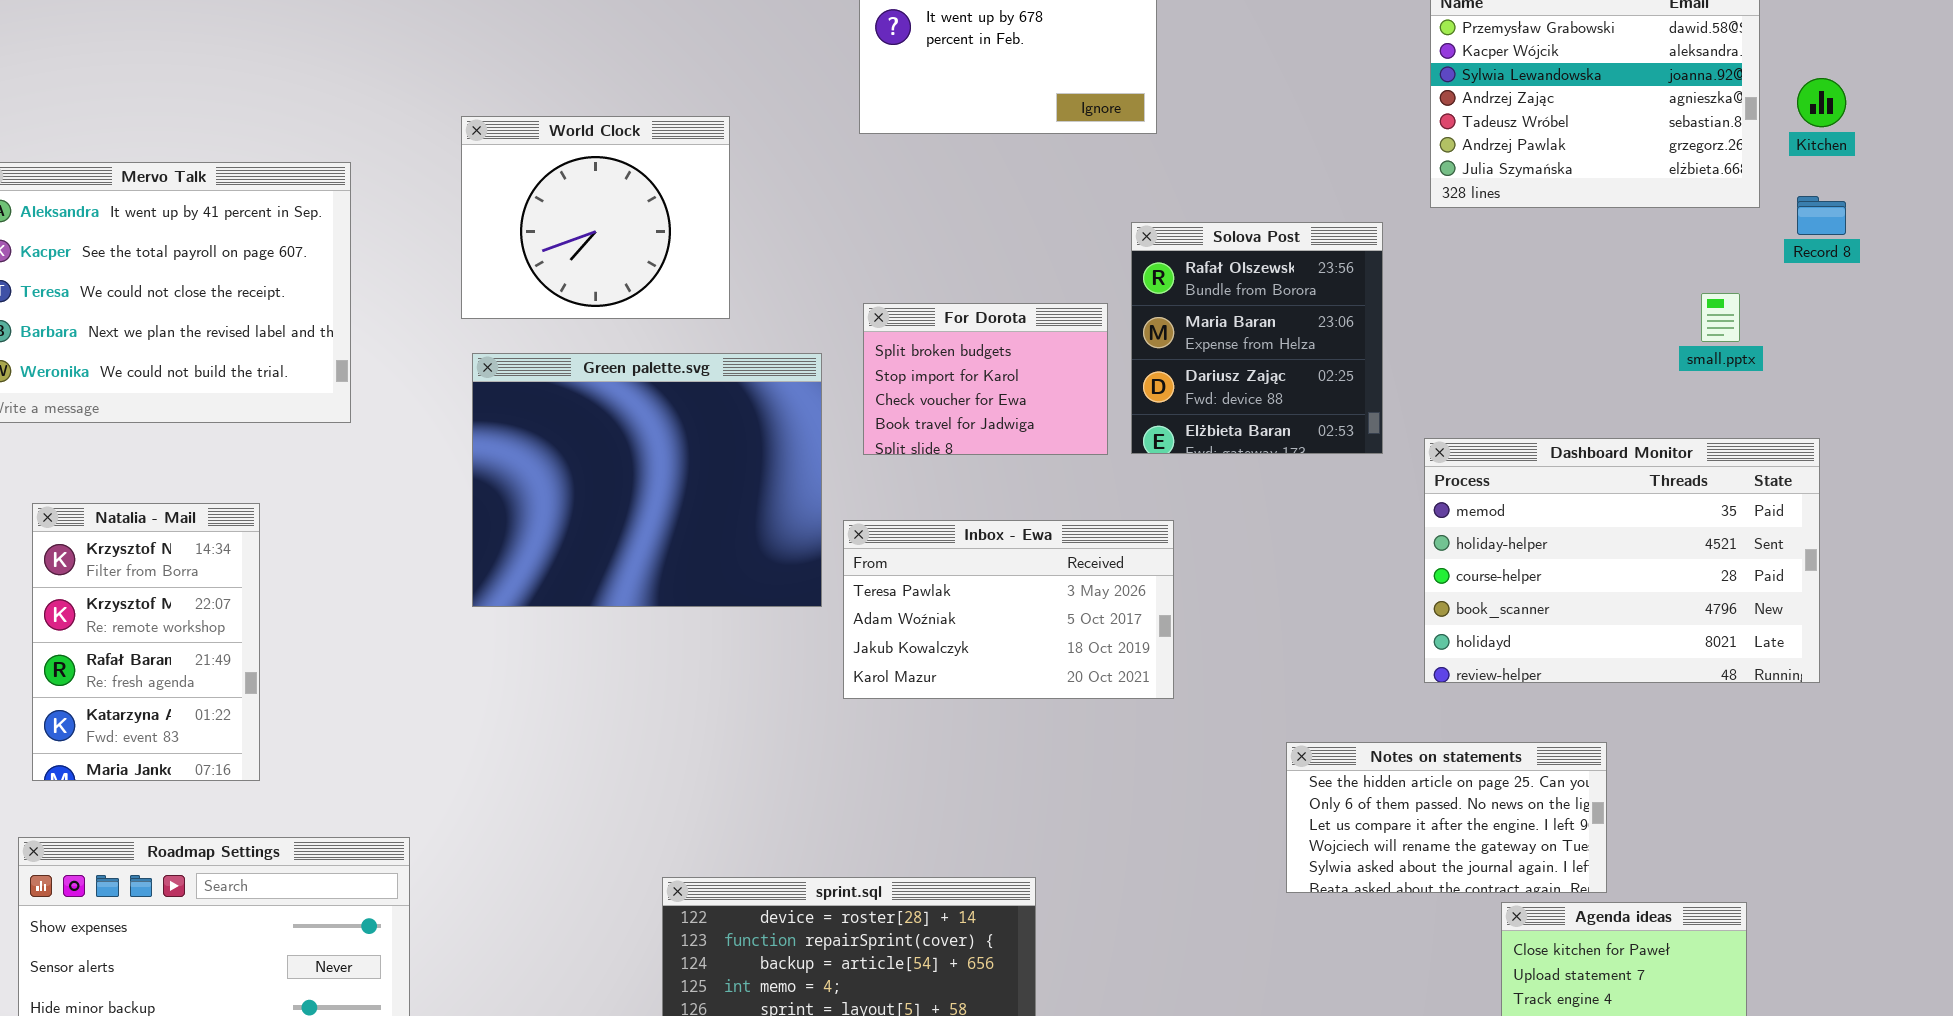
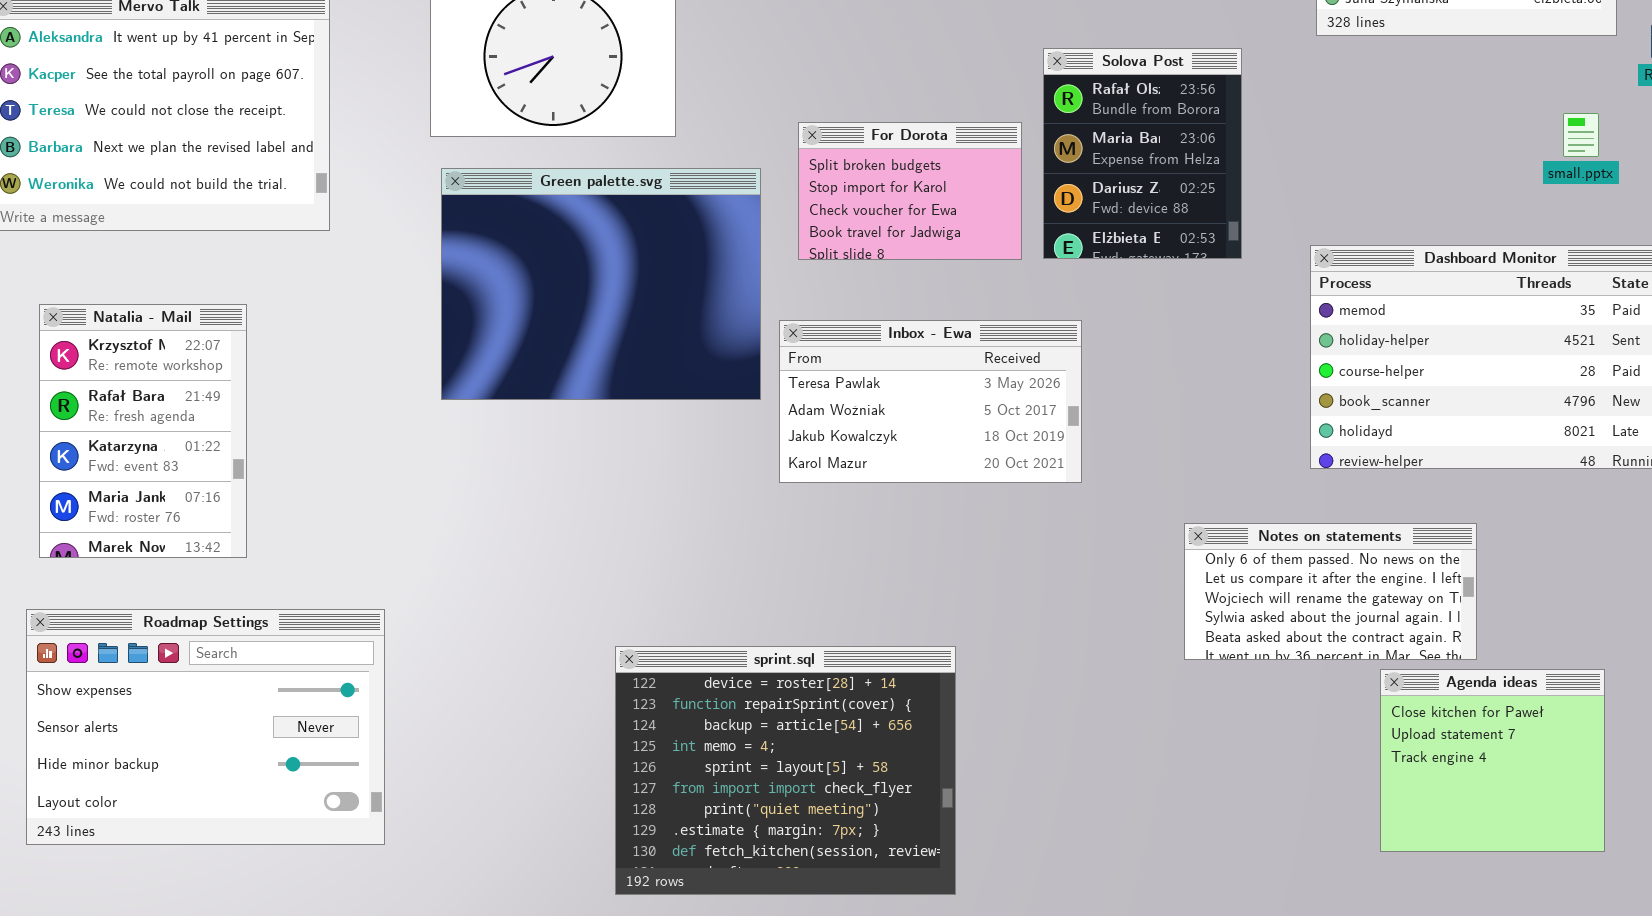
Solova Post: [1131,222,1383,454] -> [1043,48,1242,259], resized
Natalia - Mail: [32,503,260,781] -> [39,304,247,558], scrolled down 1 row
Notes on statements: [1286,742,1607,893] -> [1184,523,1477,660], scrolled down 1 row

